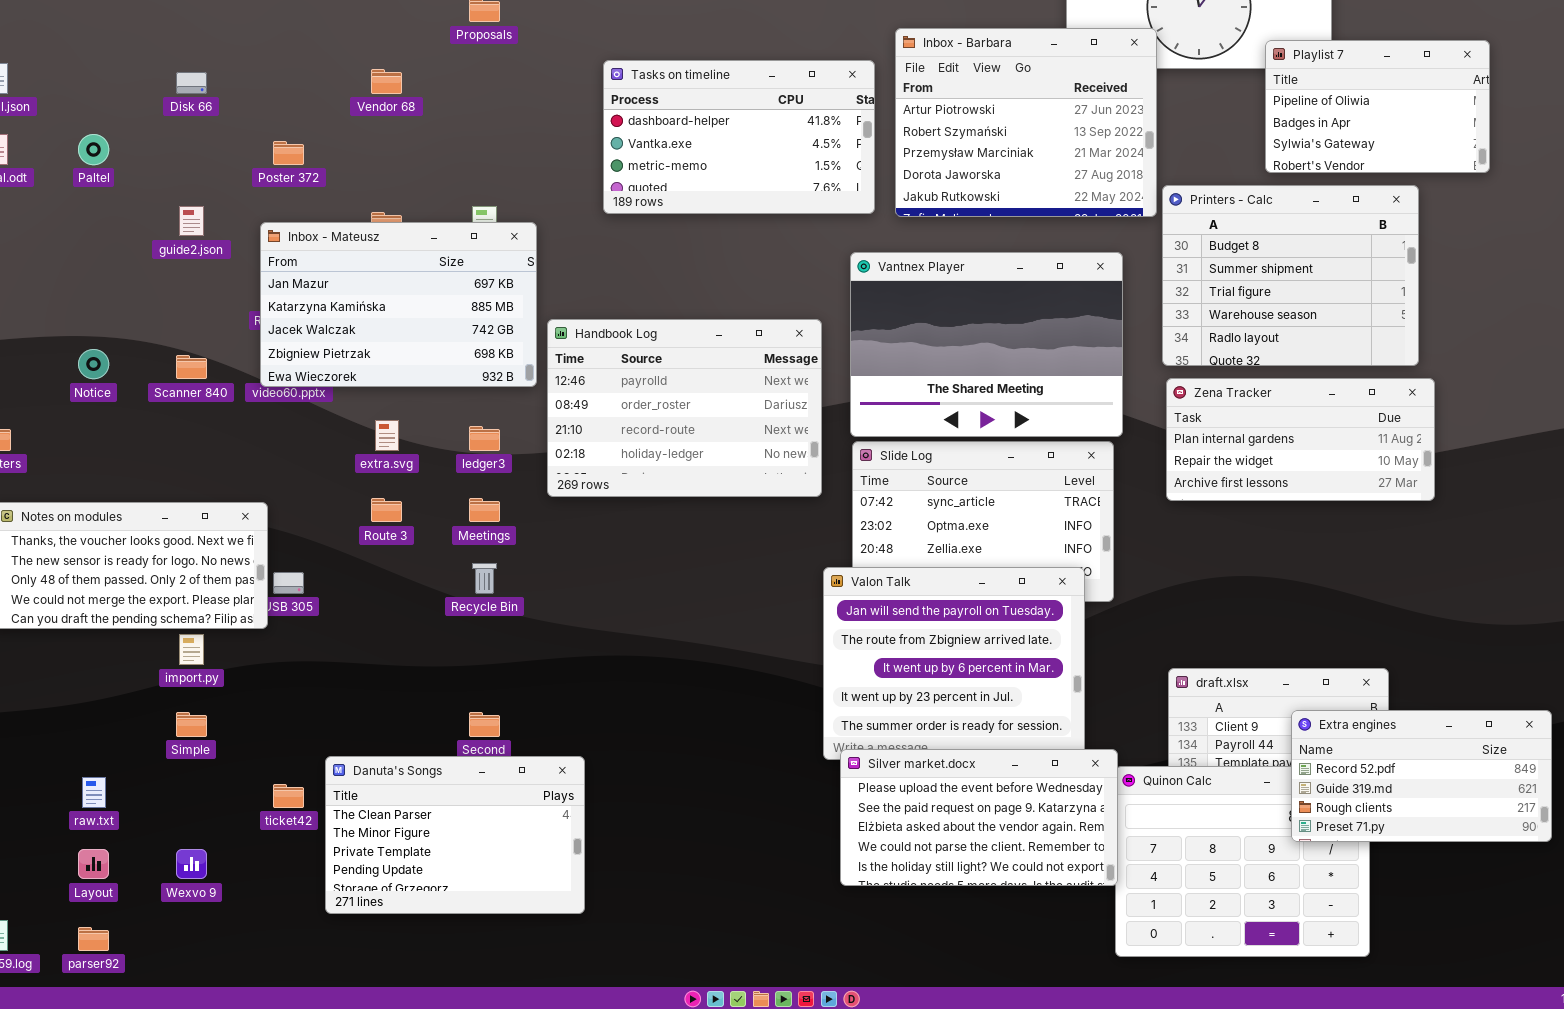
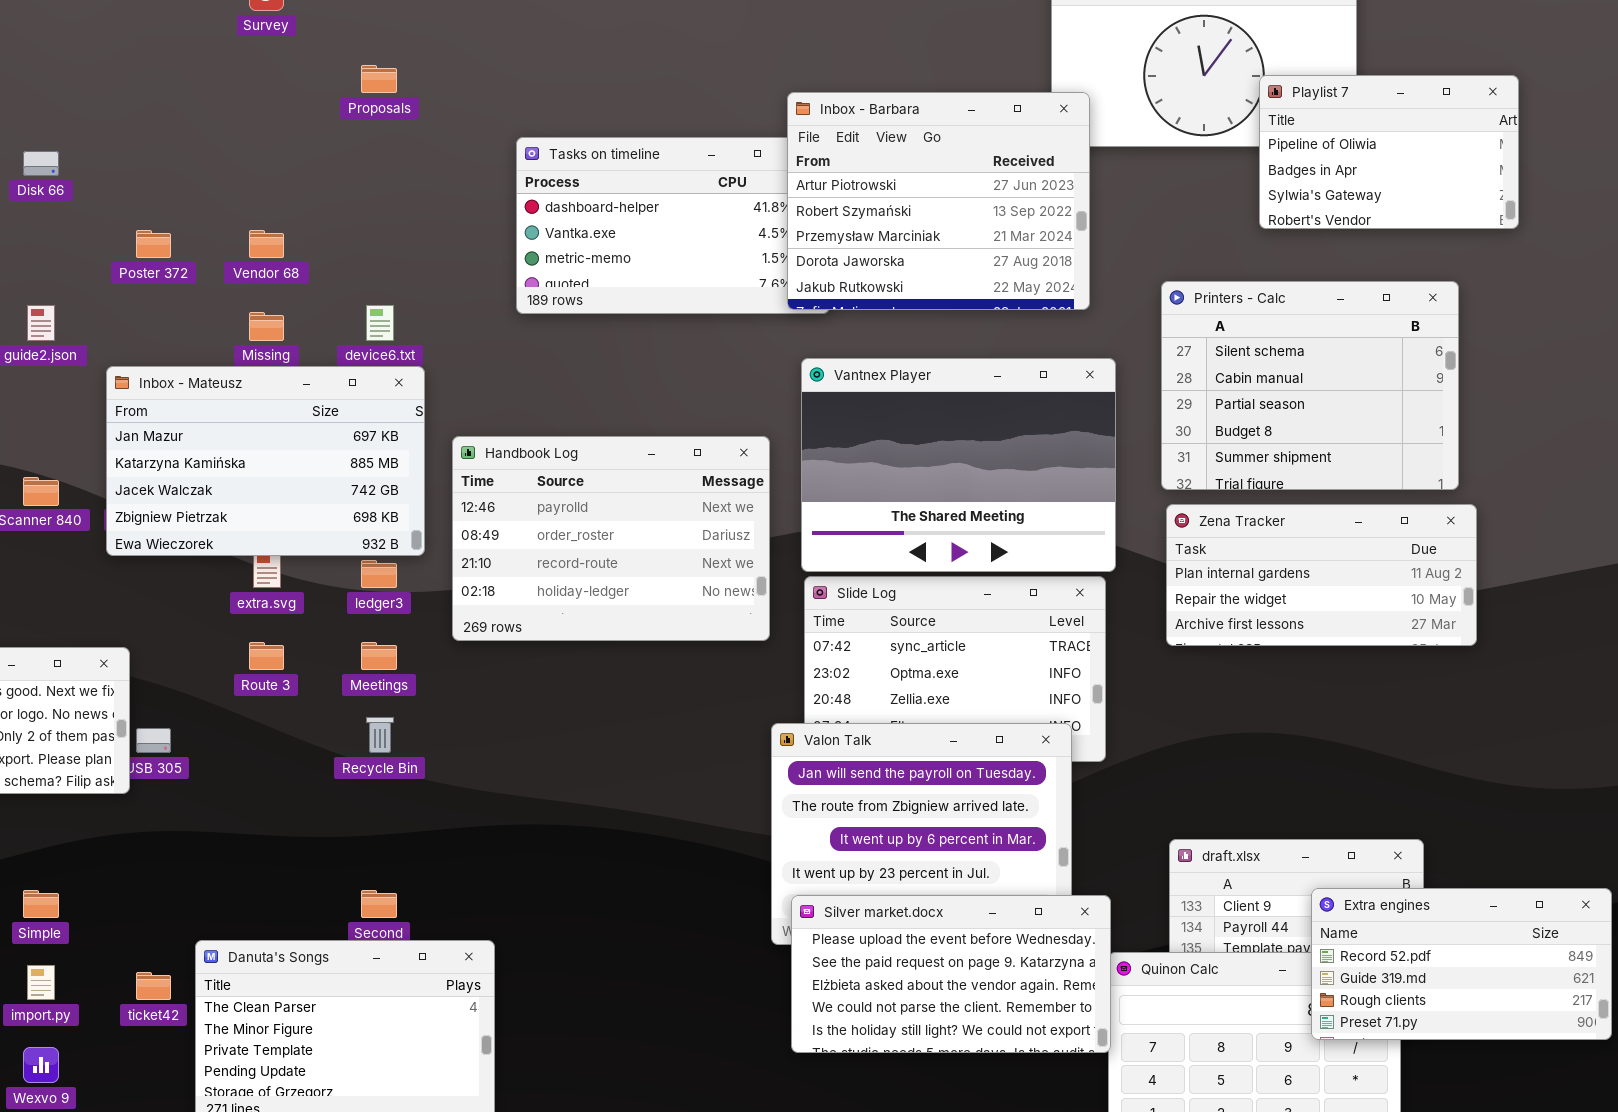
Inbox - Barbara: [895,28,1157,217] -> [787,92,1090,310], moved
Playlist 7: [1265,40,1490,173] -> [1259,75,1519,229], moved
Vendor 68: [371,69,402,94] -> [249,230,284,258], moved
Printers - Calc: [1162,185,1419,366] -> [1161,281,1459,490], scrolled up 3 rows
Inbox - Mateusz: [260,222,537,387] -> [106,366,425,556], moved
import.py: [179,634,204,665] -> [27,965,55,1000], moved
Silver market.docx: [840,749,1118,886] -> [791,895,1111,1053], moved

